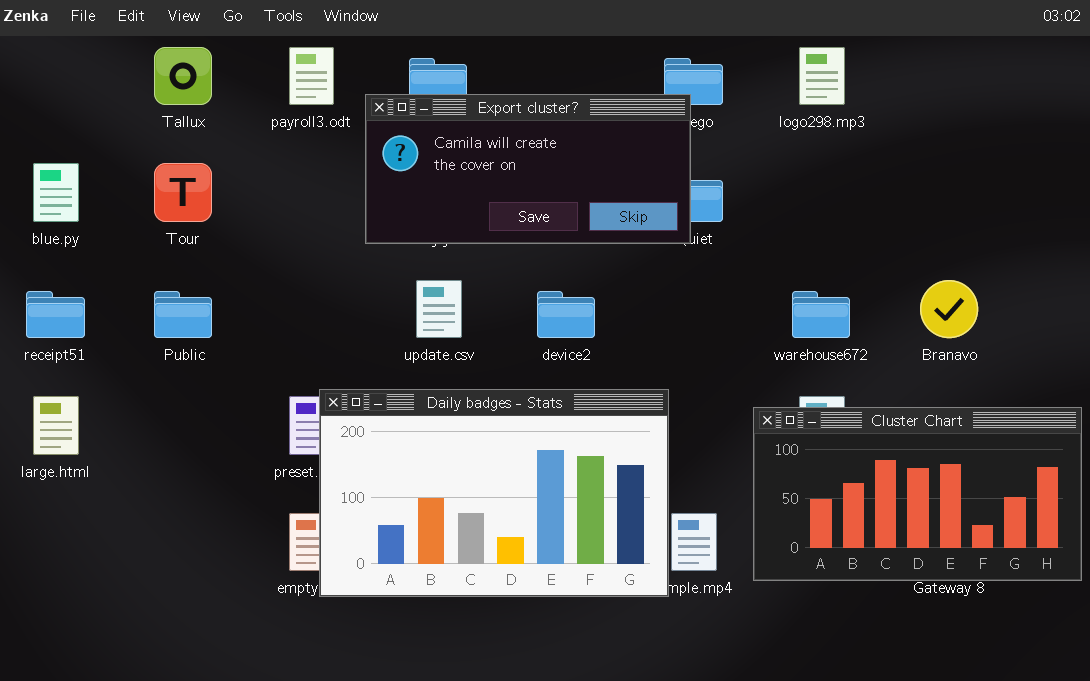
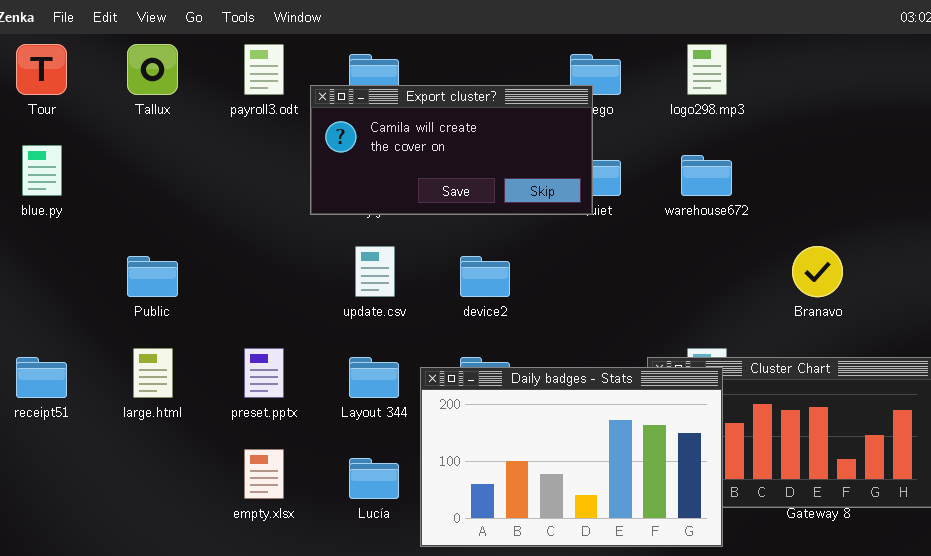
Tour: [154,163,212,222] -> [16,44,67,95], moved
receipt51: [26,291,85,338] -> [16,357,67,398], moved
warehouse672: [792,291,850,338] -> [681,155,732,196], moved
Daily badges - Stats: [319,389,669,597] -> [420,367,723,547], moved
large.html: [33,396,79,455] -> [133,348,173,398], moved

